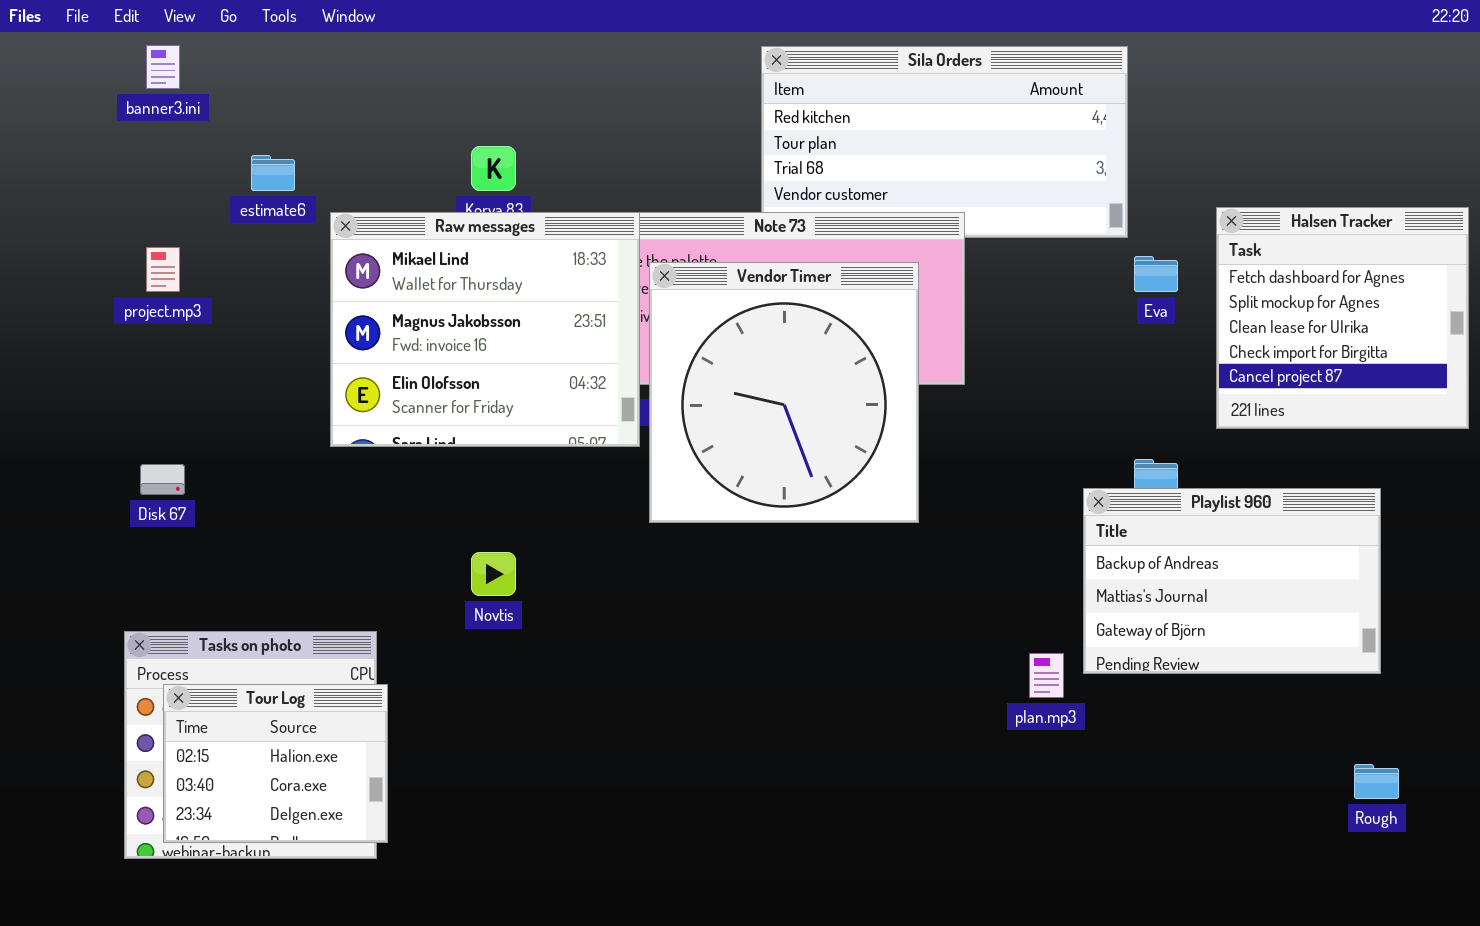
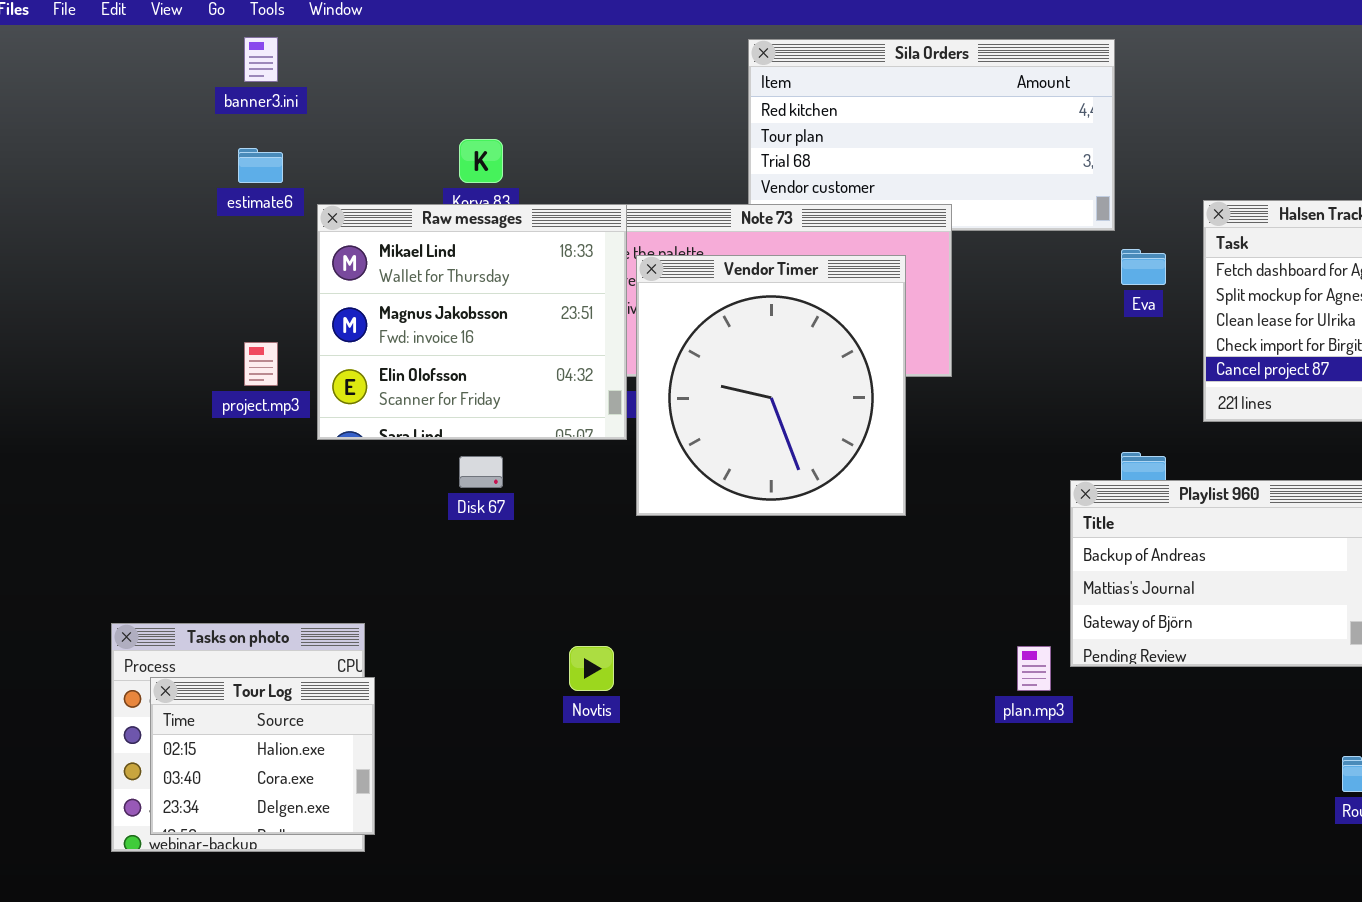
banner3.ini: [146,45,180,89] -> [244,37,278,82], moved
project.mp3: [146,247,180,292] -> [244,342,278,386], moved
Disk 67: [140,464,185,495] -> [459,456,503,488], moved
Novtis: [471,552,516,596] -> [569,646,614,691], moved

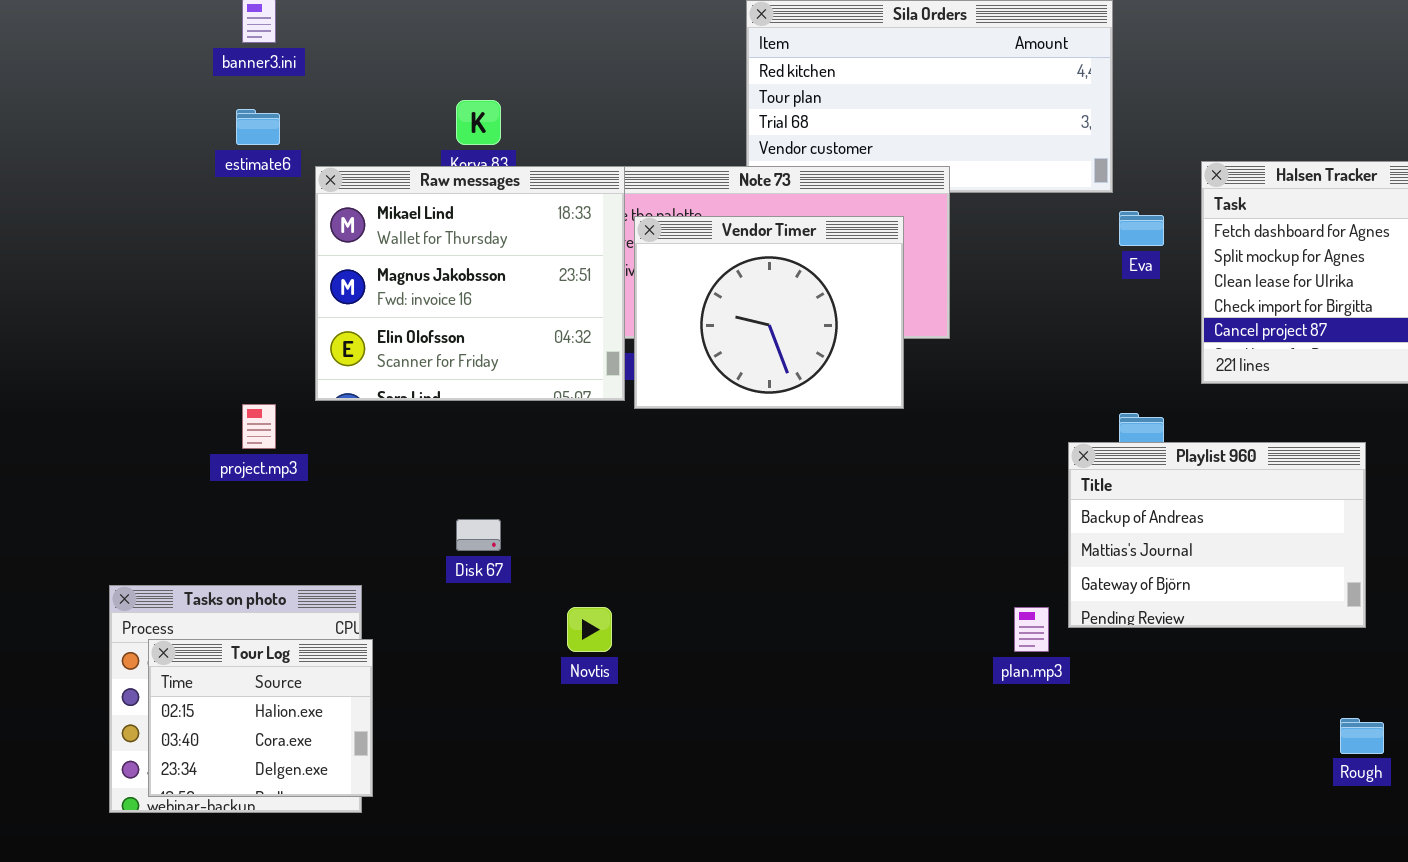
Vendor Timer: [636,255,906,516] -> [634,216,904,409], resized
project.mp3: [244,342,278,386] -> [242,404,276,449], moved
Disk 67: [459,456,503,488] -> [456,519,501,551], moved

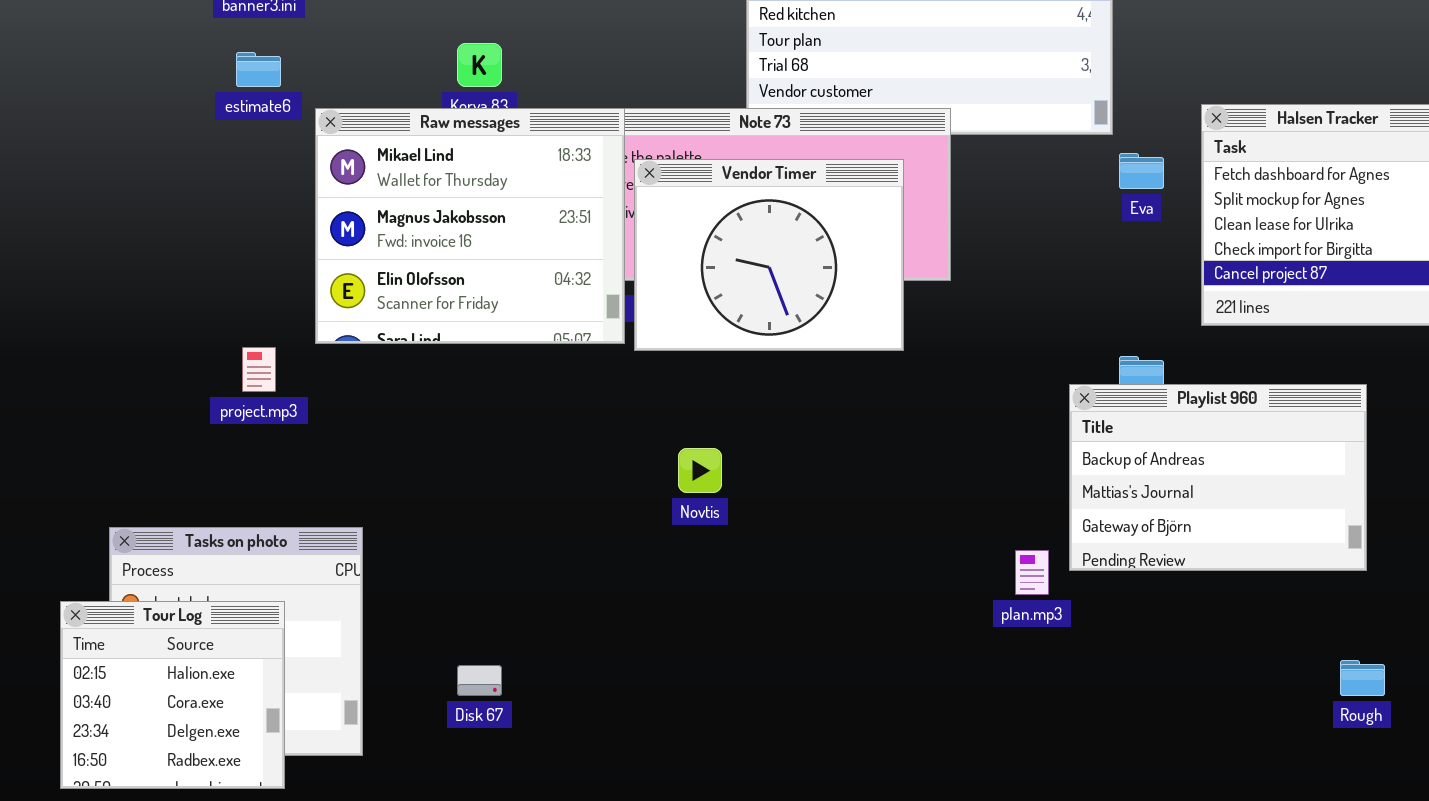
Disk 67: [456,519,501,551] -> [457,665,502,696], moved
Novtis: [567,607,612,652] -> [678,448,722,493], moved
Tour Log: [148,639,373,797] -> [60,601,285,789], moved, resized

